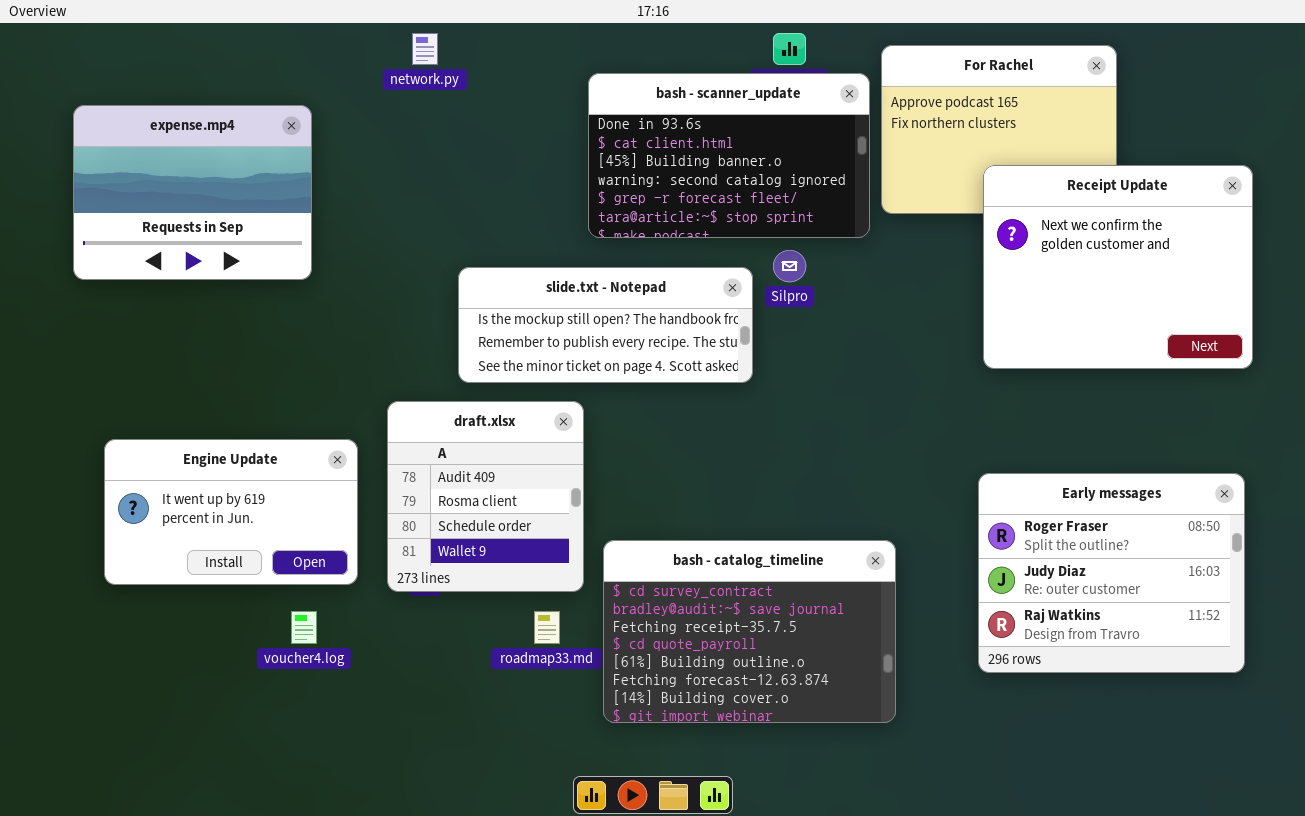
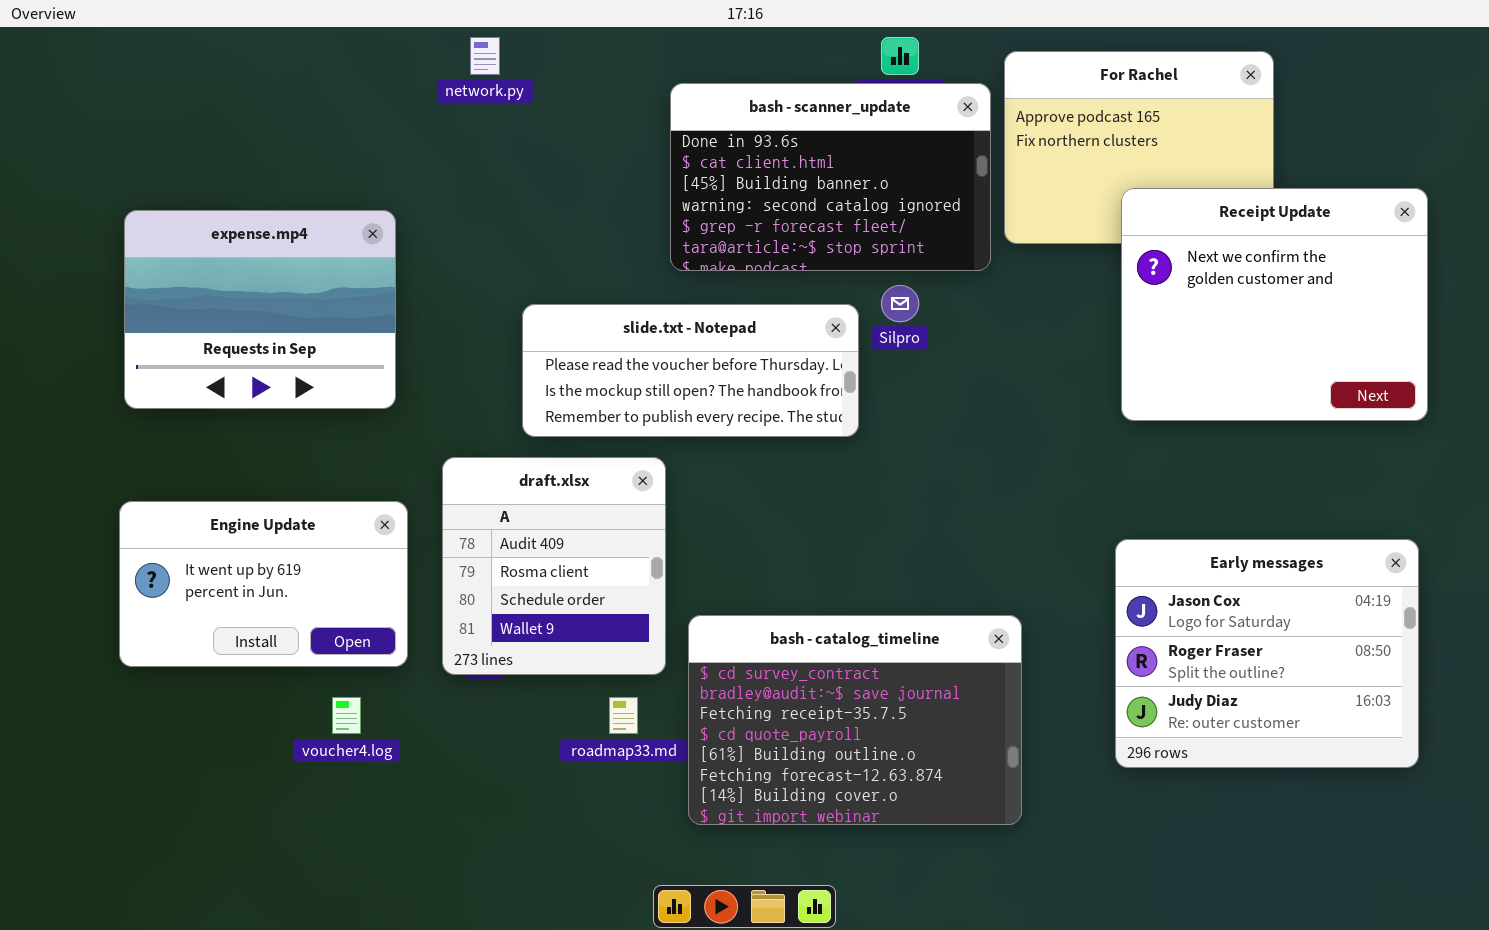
expense.mp4: [73,105,312,280] -> [124,210,396,409], moved
slide.txt - Notepad: [458,267,753,383] -> [522,304,859,437], scrolled up 1 row
Early messages: [978,473,1245,673] -> [1115,539,1419,768], scrolled up 1 row

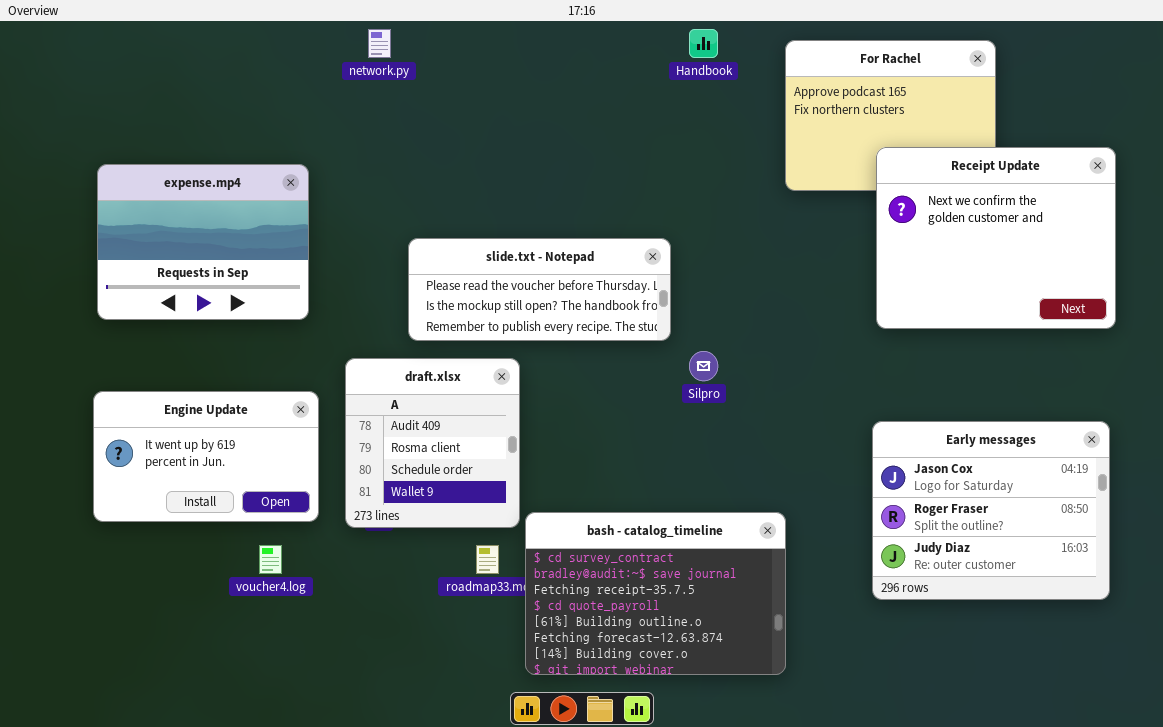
bash - scanner_update: [670,83,991,271] -> none, closed
Silpro: [881,285,919,322] -> [689,351,718,381], moved
bash - catalog_timeline: [688,615,1022,825] -> [525,512,786,675], moved

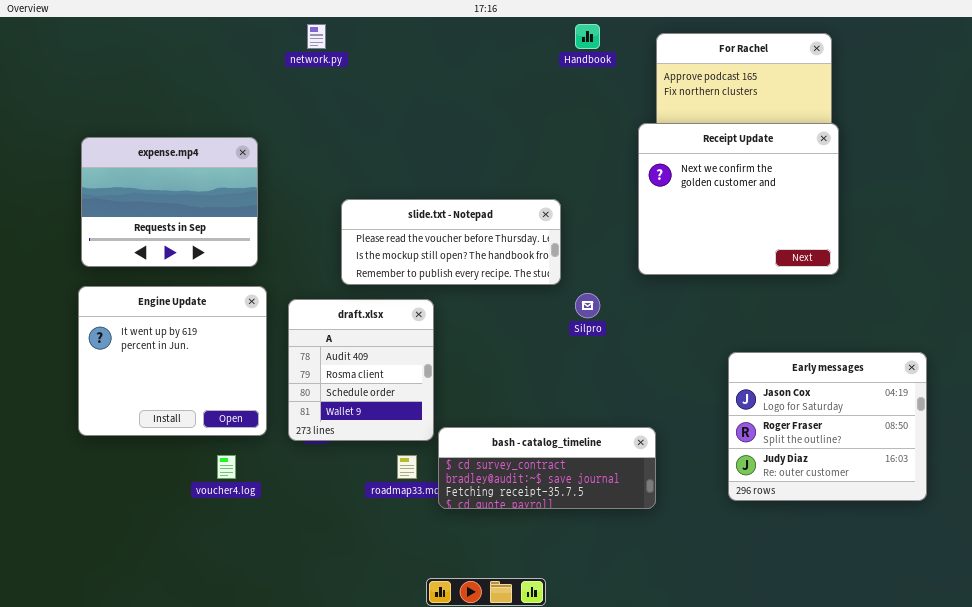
Receipt Update: [876,147,1116,329] -> [638,123,839,275], moved
Engine Update: [93,391,319,522] -> [78,286,267,436], resized
bash - catalog_timeline: [525,512,786,675] -> [438,427,656,509], resized

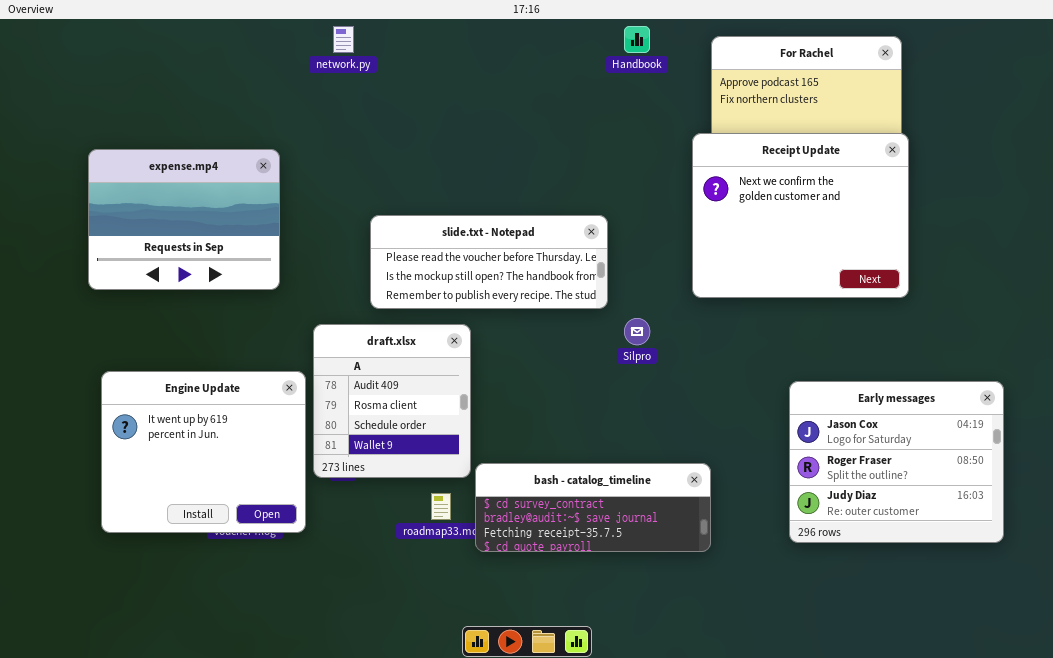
Engine Update: [78,286,267,436] -> [101,371,306,533], moved

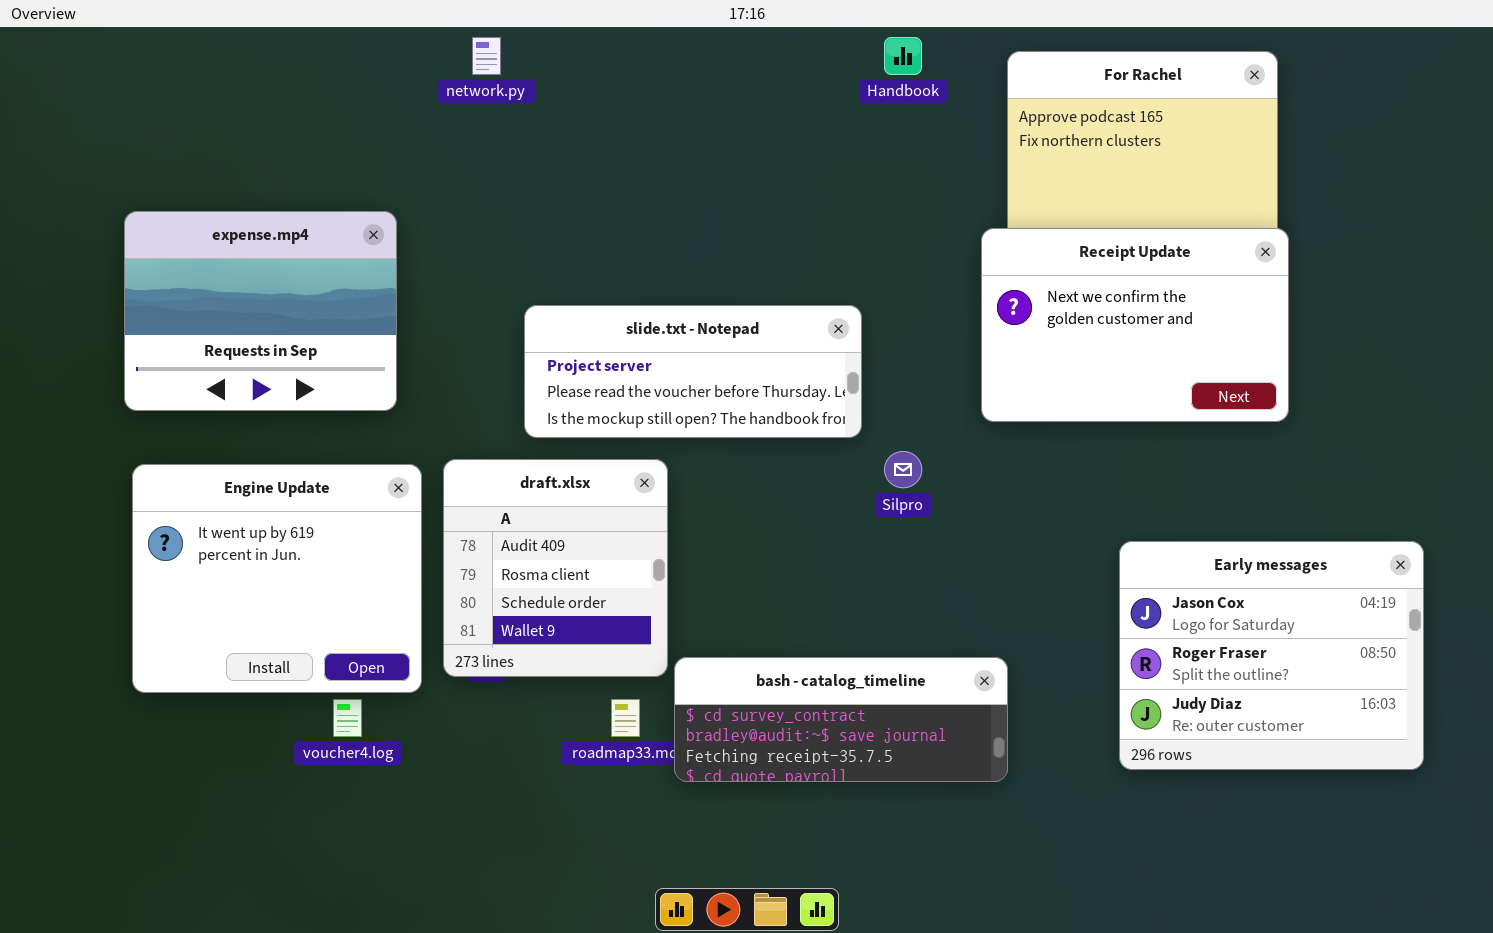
Receipt Update: [692,133,909,298] -> [981,228,1289,422], resized
slide.txt - Notepad: [370,215,608,309] -> [524,305,862,438], scrolled up 1 row
Engine Update: [101,371,306,533] -> [132,464,422,693], moved

